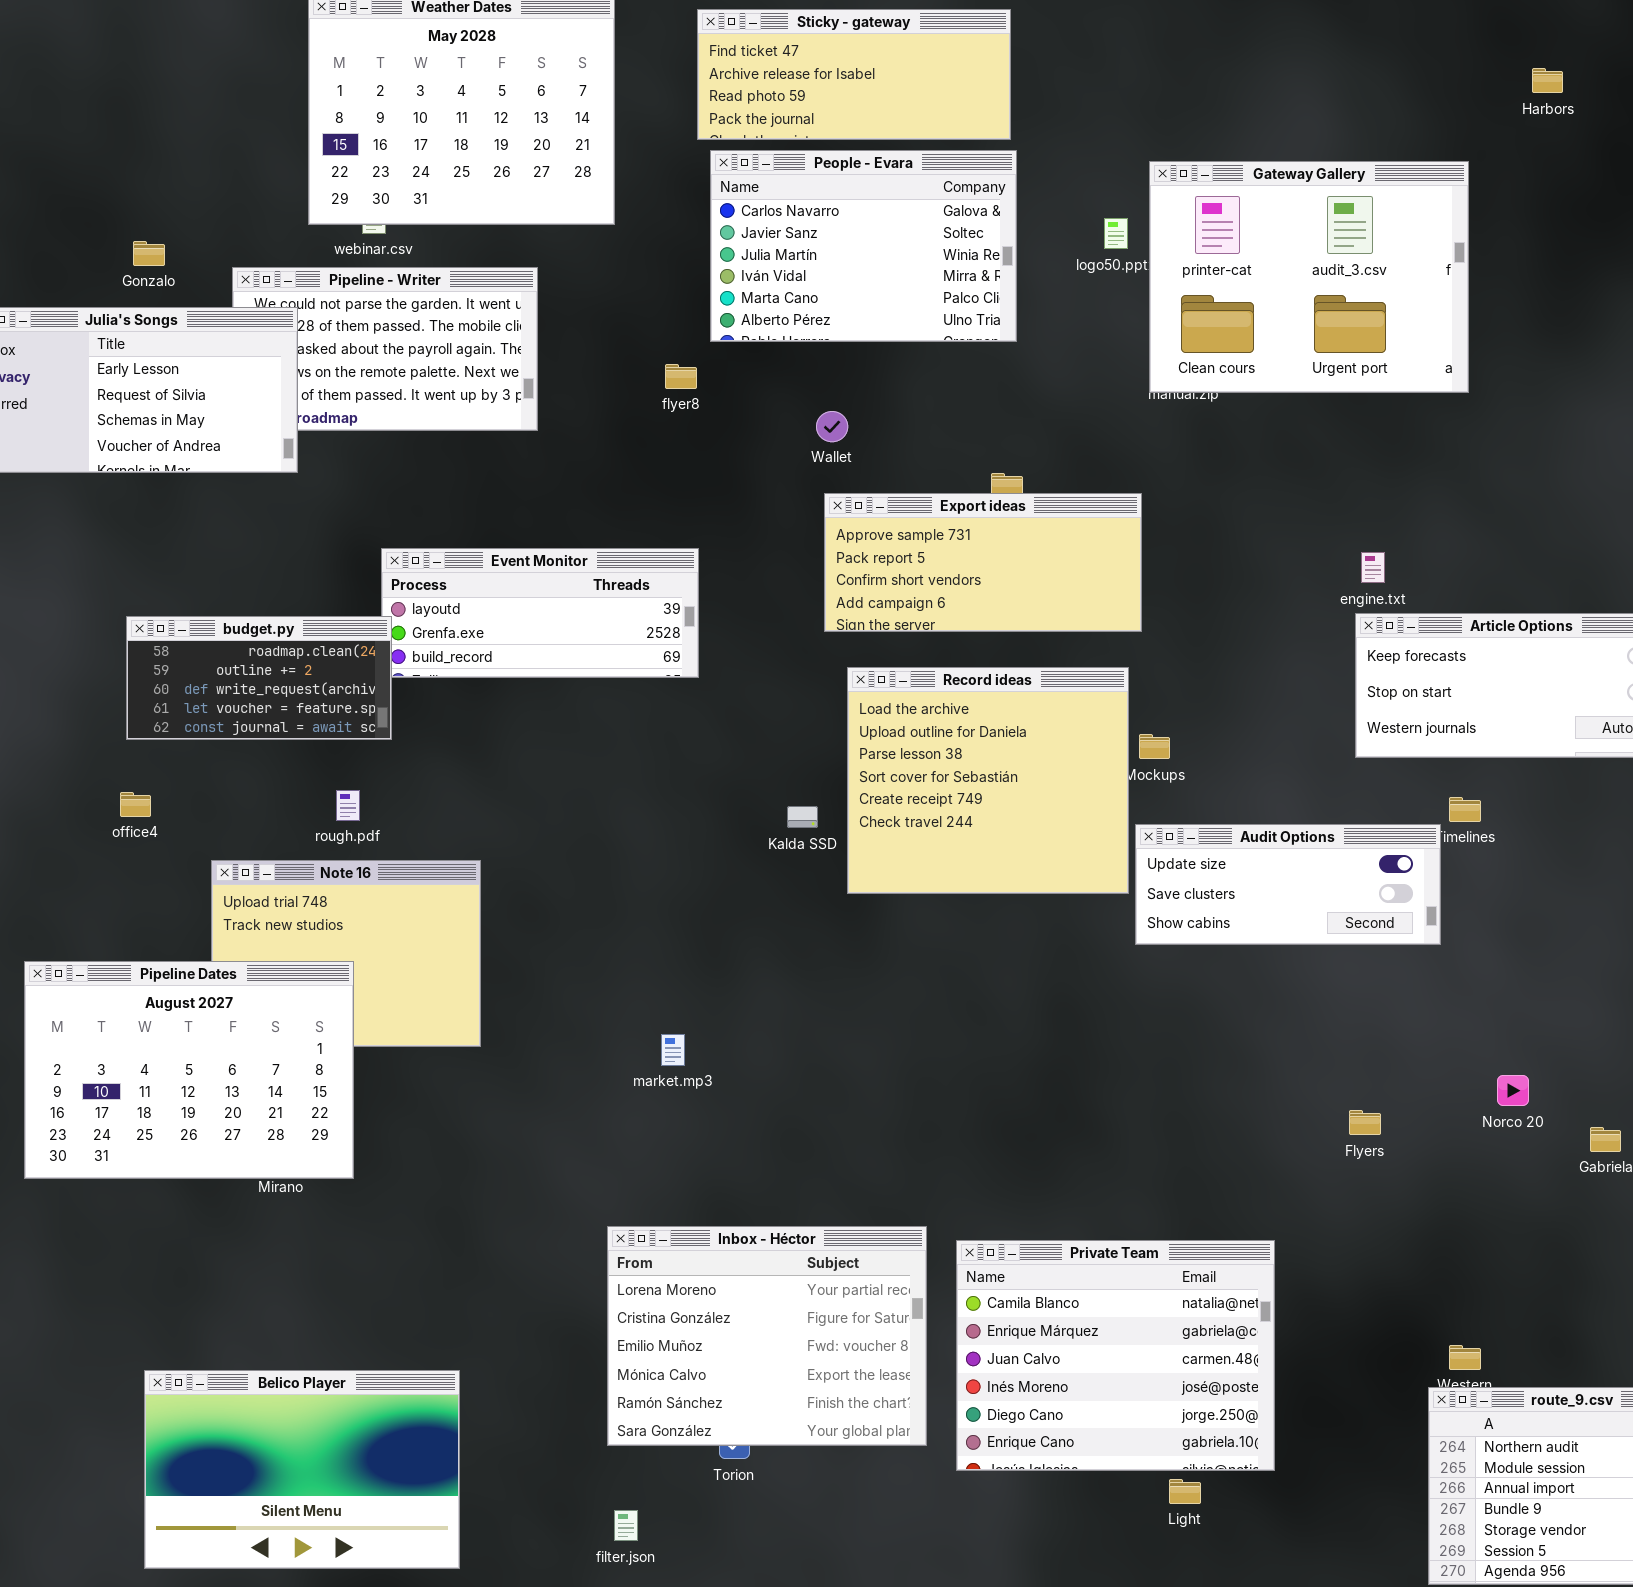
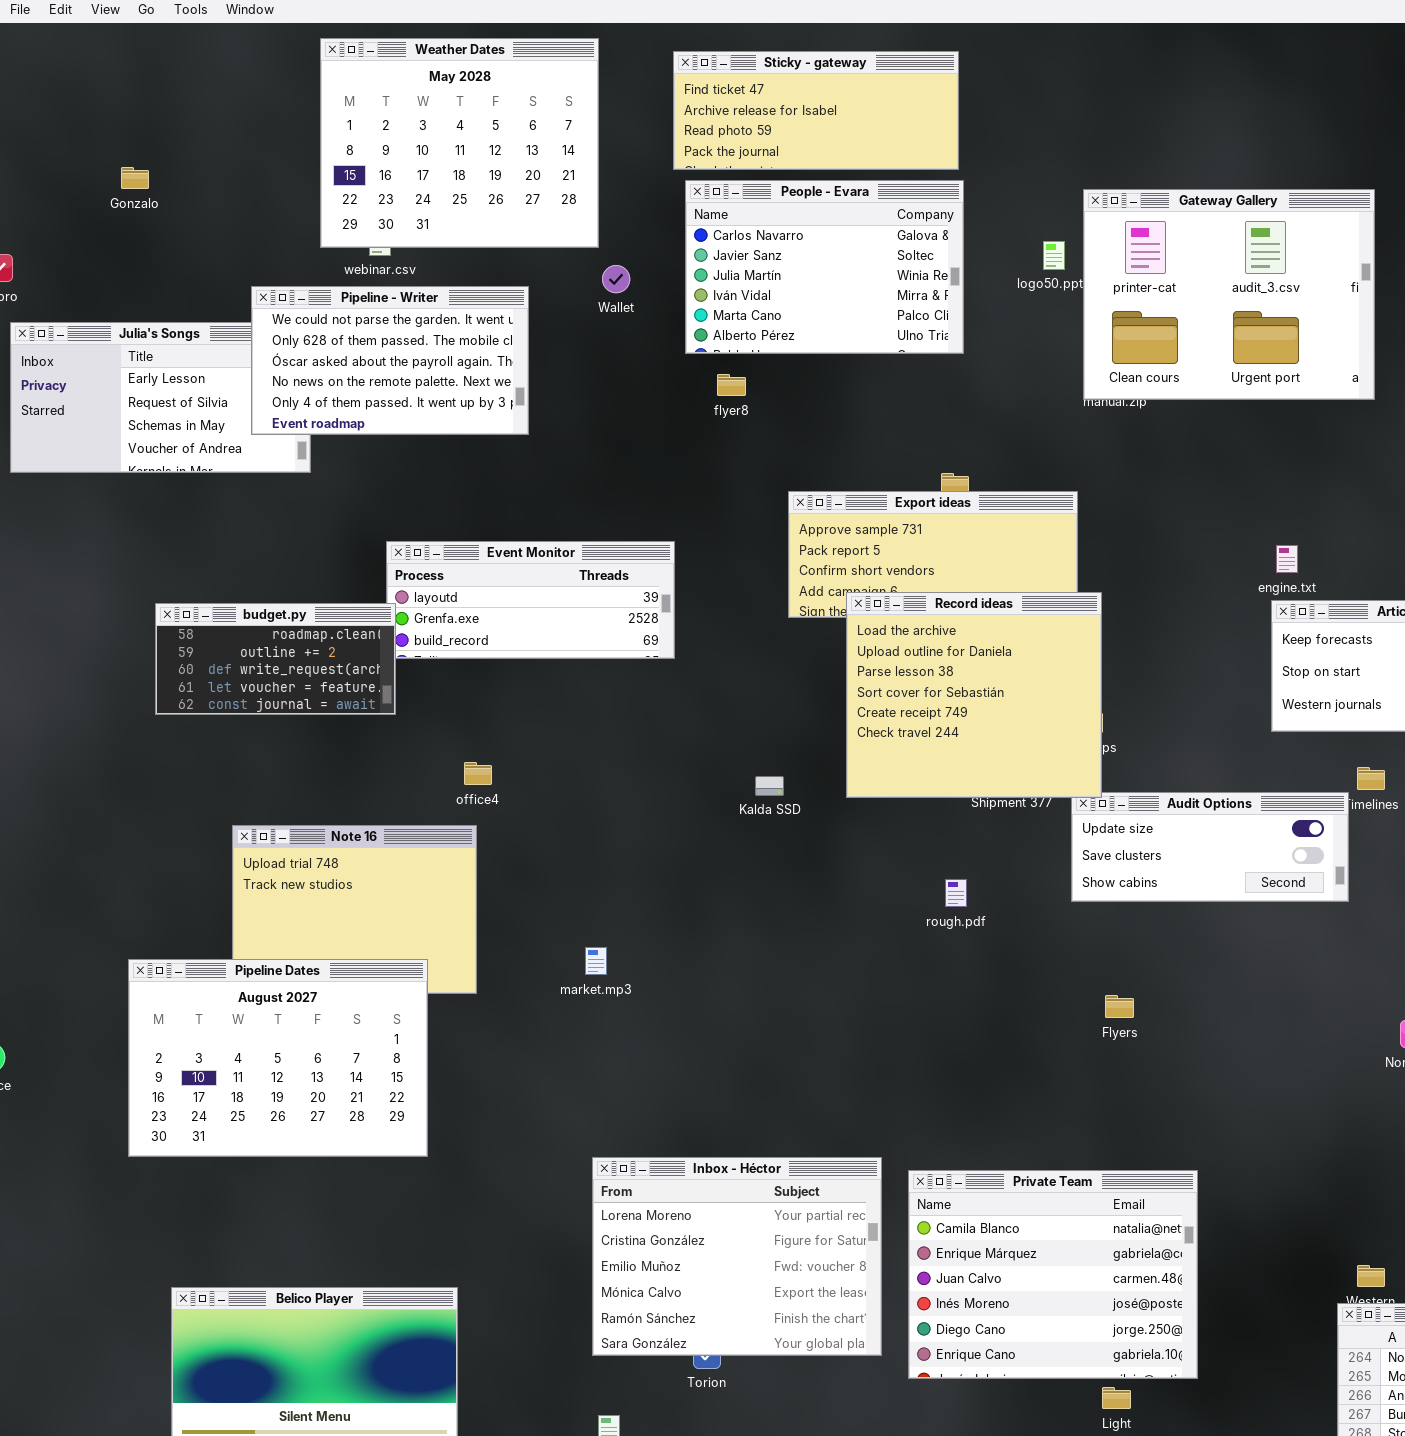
Gonzalo: [133,241,165,266] -> [121,167,149,189], moved
Pipeline - Writer: [232,267,538,431] -> [251,286,529,435], raised
flyer8: [665,364,697,389] -> [717,374,746,396], moved
Wallet: [816,411,848,442] -> [602,265,630,293], moved
Record ideas: [847,667,1129,894] -> [846,592,1102,798], moved
rough.pdf: [336,790,360,821] -> [945,879,967,907], moved
office4: [120,792,151,817] -> [464,762,492,785], moved
Pipeline Dates: [24,961,354,1179] -> [128,959,428,1157], moved
market.mp3: [661,1034,685,1066] -> [585,947,607,975], moved
Flyers: [1349,1110,1381,1135] -> [1105,995,1134,1018], moved

